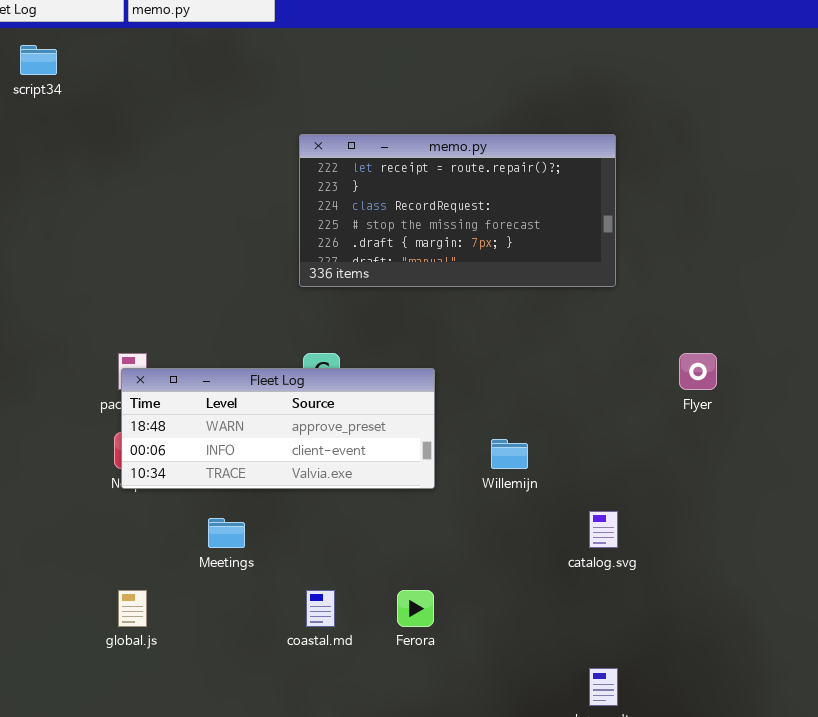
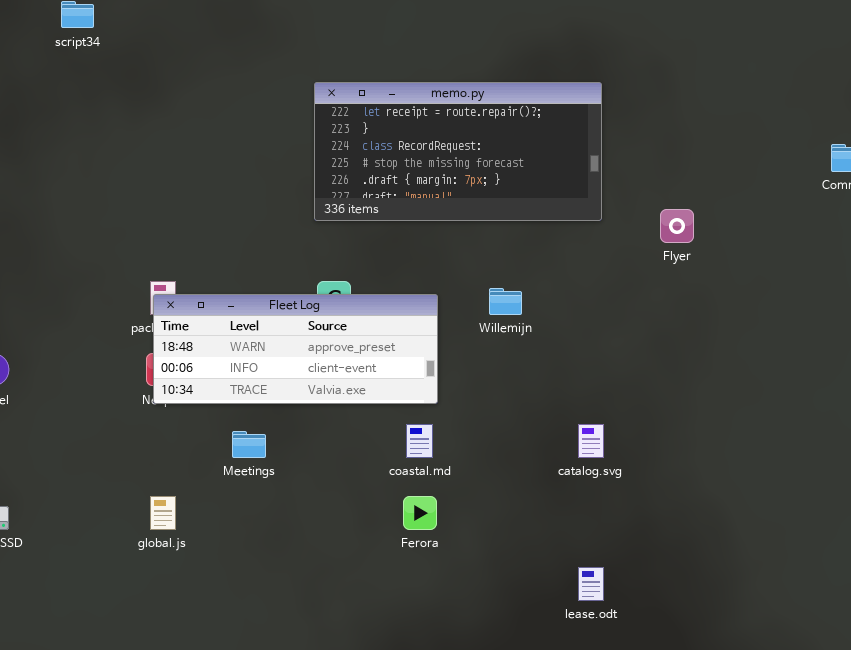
Flyer: [679,353,717,390] -> [660,209,694,243], moved
Willemijn: [491,439,528,469] -> [489,288,522,315], moved
coastal.md: [306,590,335,627] -> [406,424,433,458], moved

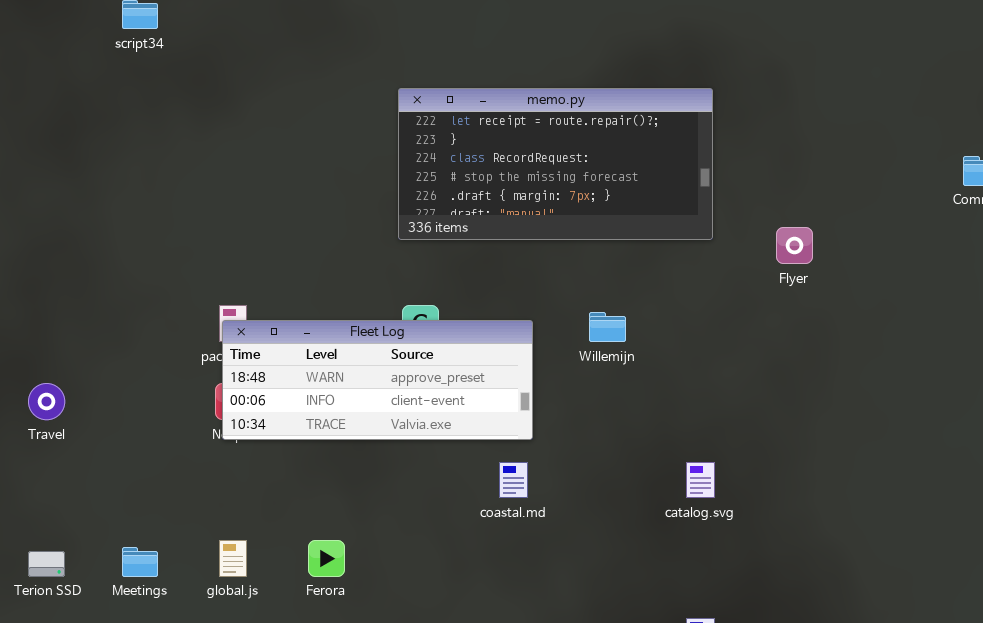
Meetings: [232,431,266,458] -> [122,547,158,577], moved
Ferora: [403,496,437,530] -> [308,540,345,577], moved

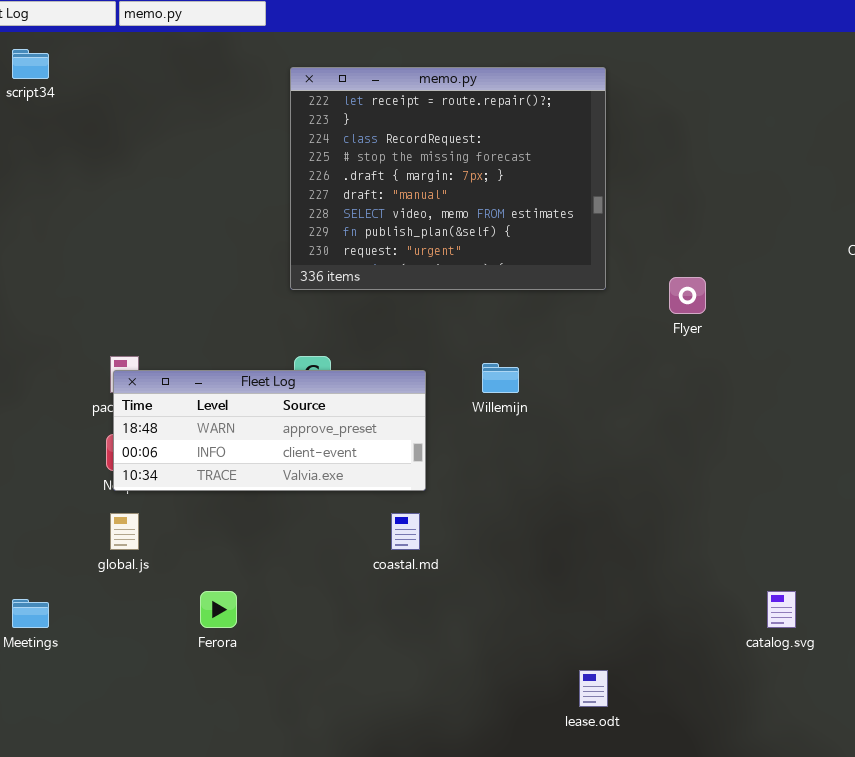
memo.py: [398,88,713,240] -> [290,67,606,290], resized
catalog.svg: [686,462,715,498] -> [767,591,796,628], moved
global.js: [219,540,247,577] -> [110,513,139,550], moved

